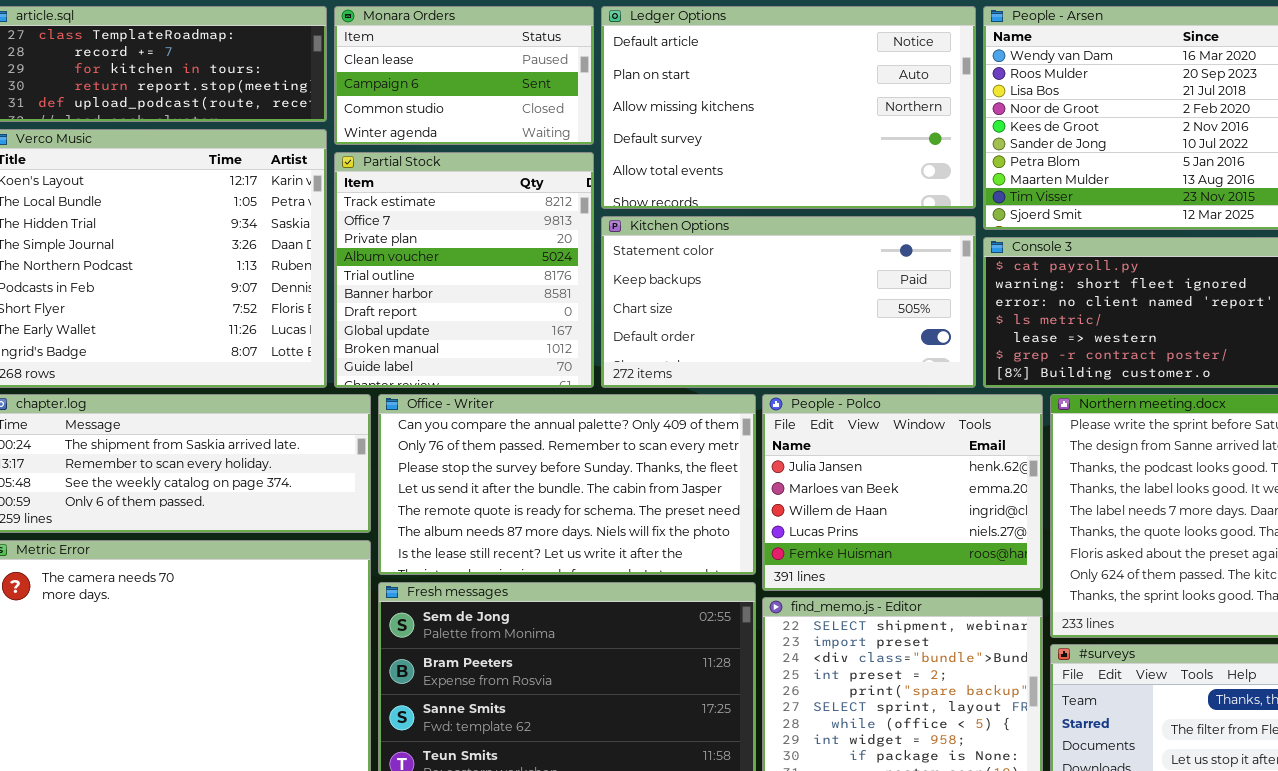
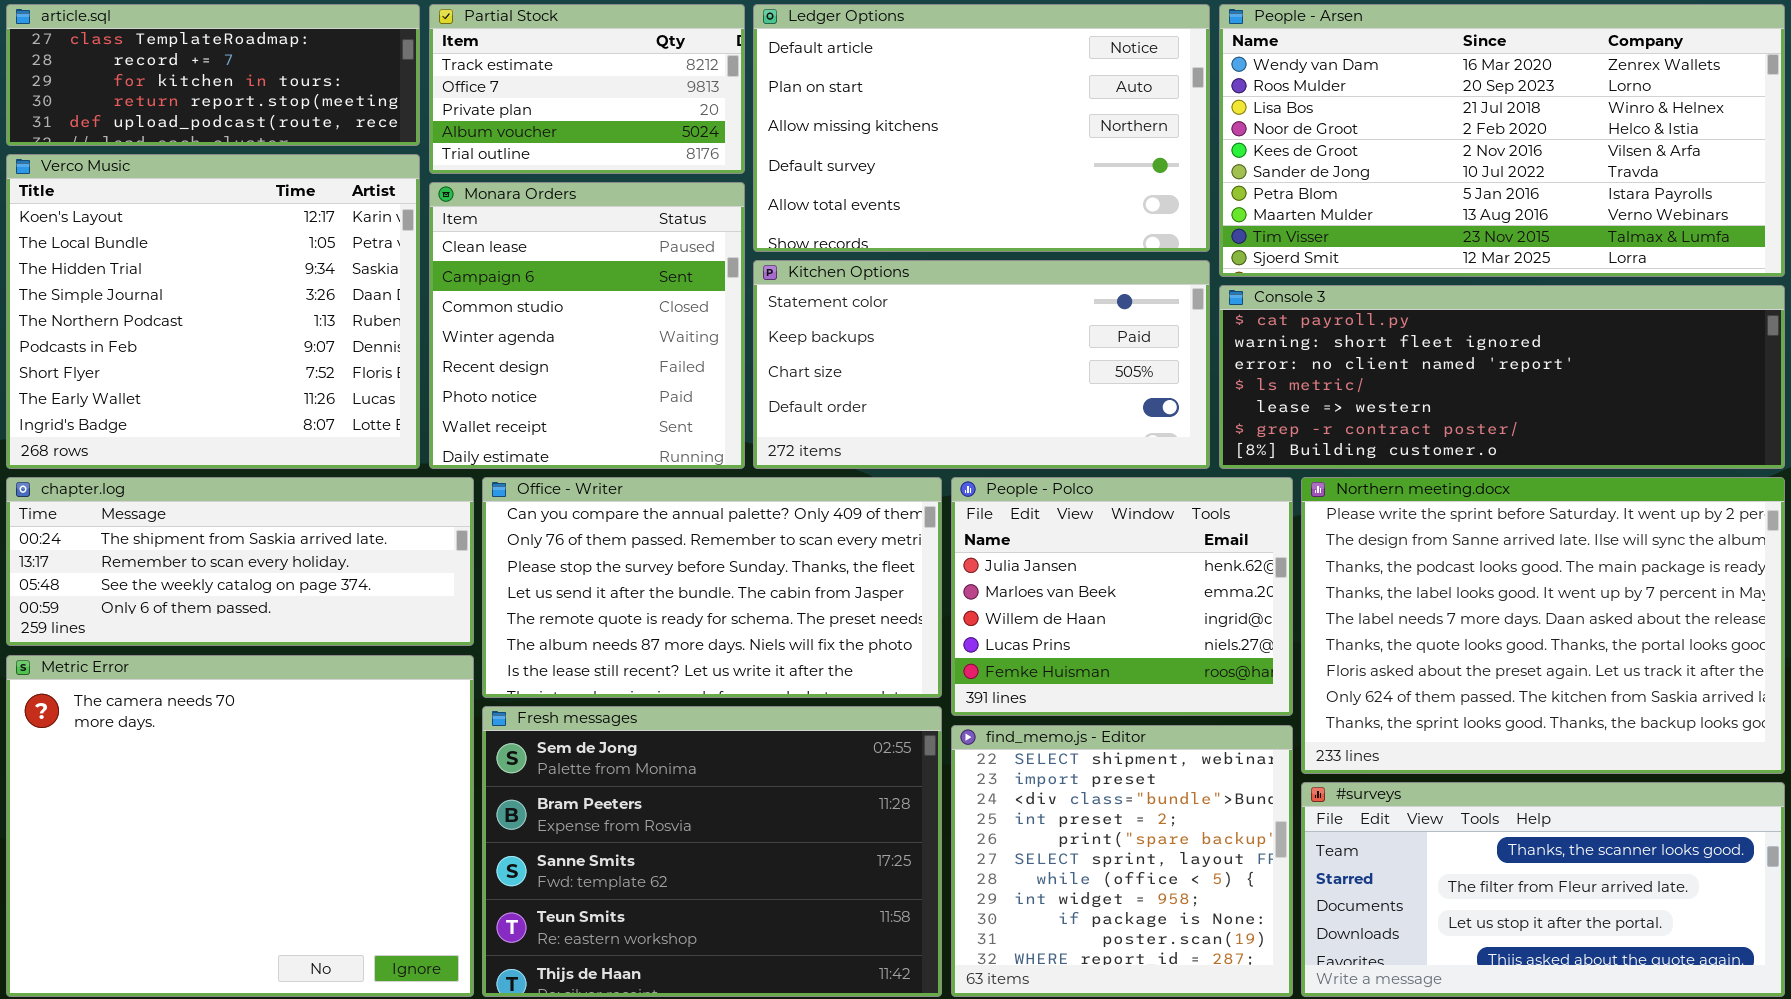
Monara Orders: [334,6,594,145] -> [429,182,745,469], moved, resized
Partial Stock: [334,152,594,388] -> [429,4,745,174], moved, resized

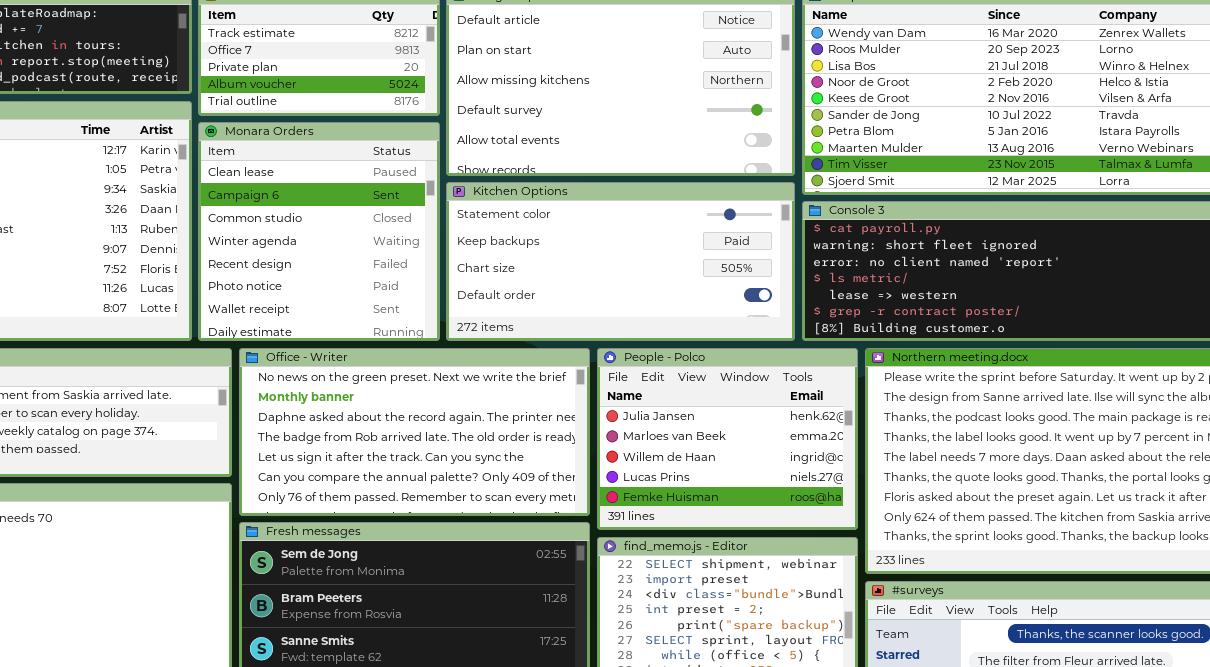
Office - Writer: [482,477,942,698] -> [239,348,590,516], scrolled up 5 rows

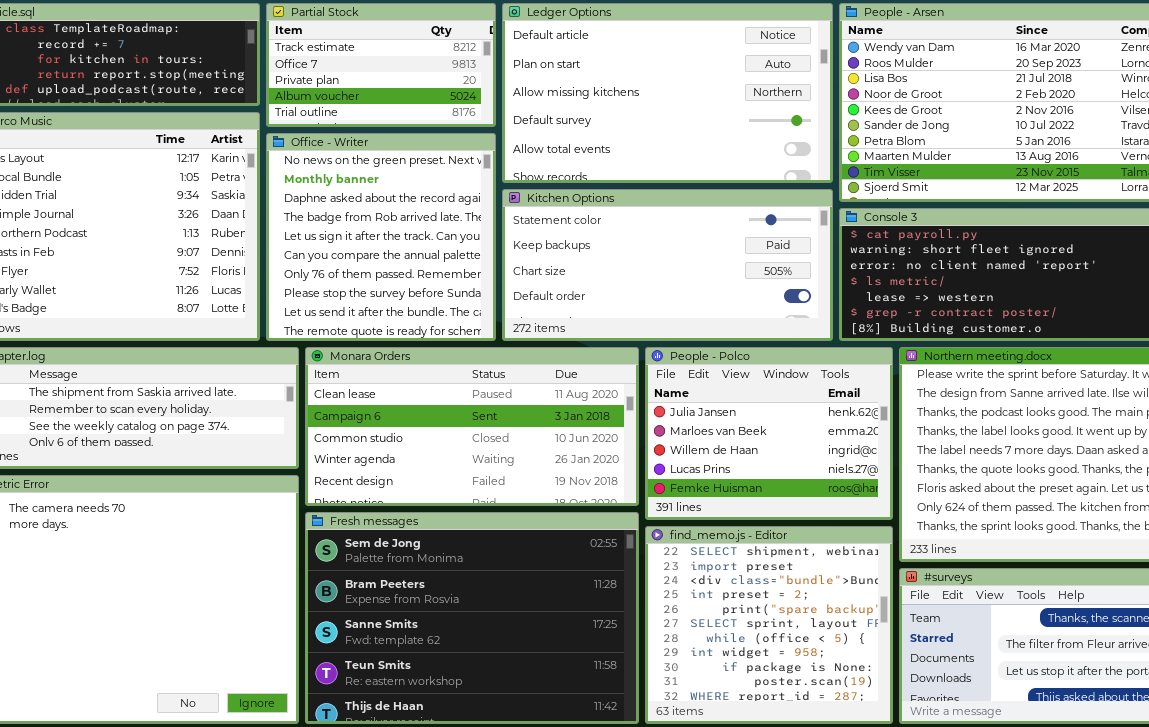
Monara Orders: [198,122,440,341] -> [305,347,639,506], moved, resized
Office - Writer: [239,348,590,516] -> [266,133,496,341], moved, resized

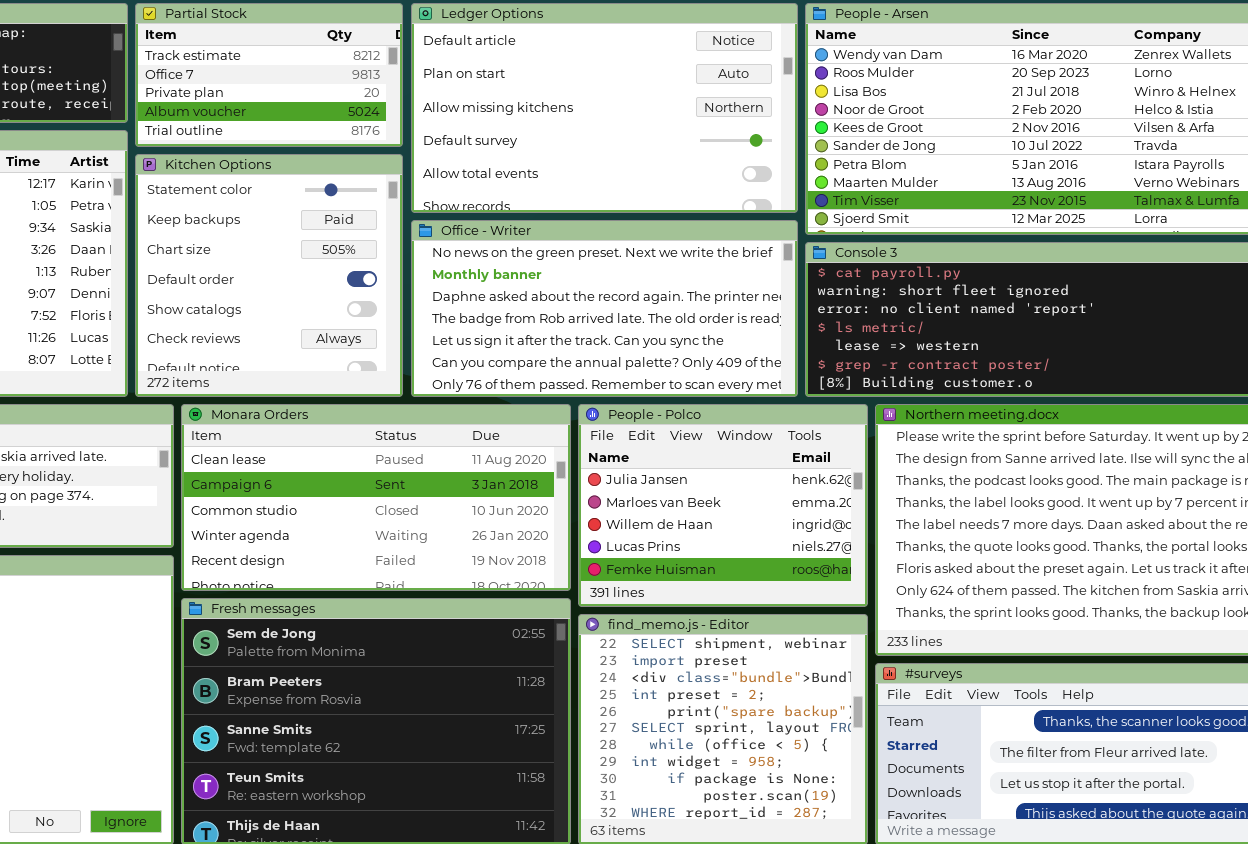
Office - Writer: [266,133,496,341] -> [411,220,798,397], moved, resized
Kitchen Options: [502,189,833,341] -> [135,154,403,397], moved, resized

